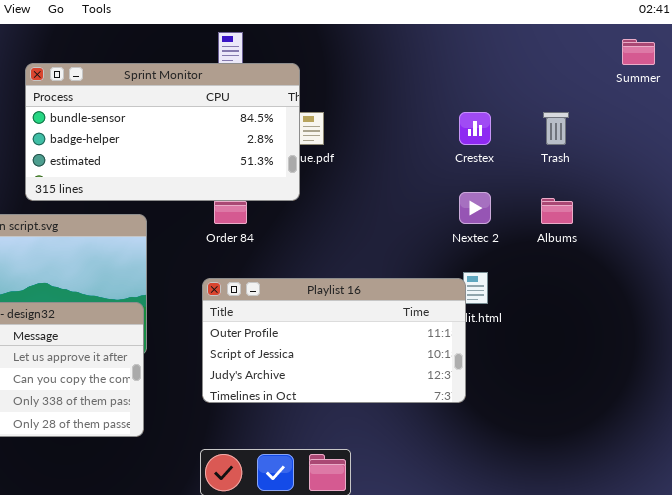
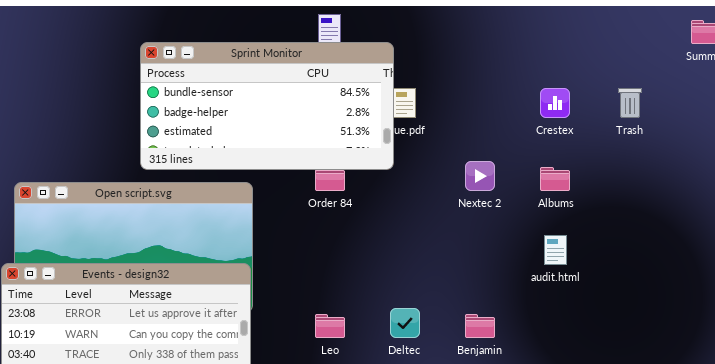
Nextec 2: [459,192,491,224] -> [465,161,495,191], moved
Albums: [541,198,573,224] -> [540,167,570,191], moved
Playlist 16: [202,278,466,403] -> none, closed

